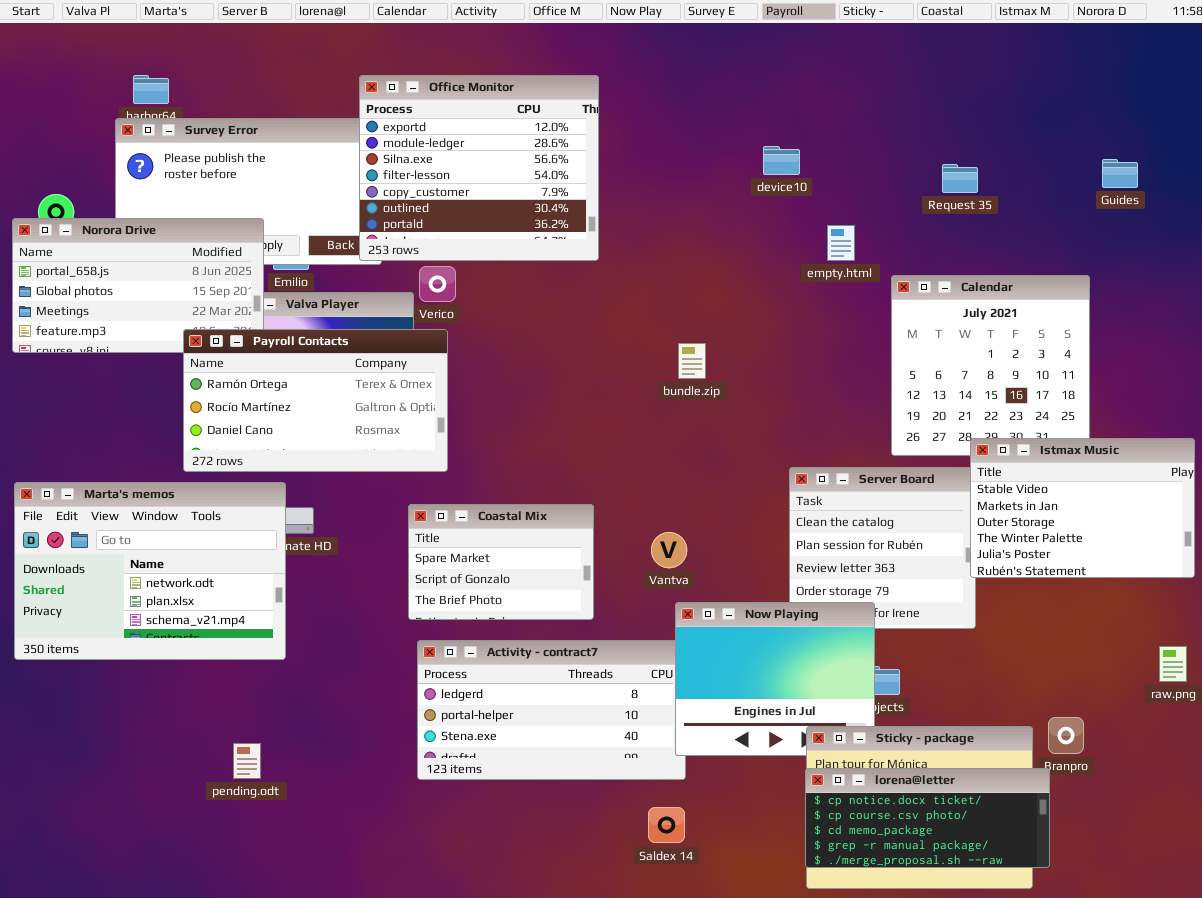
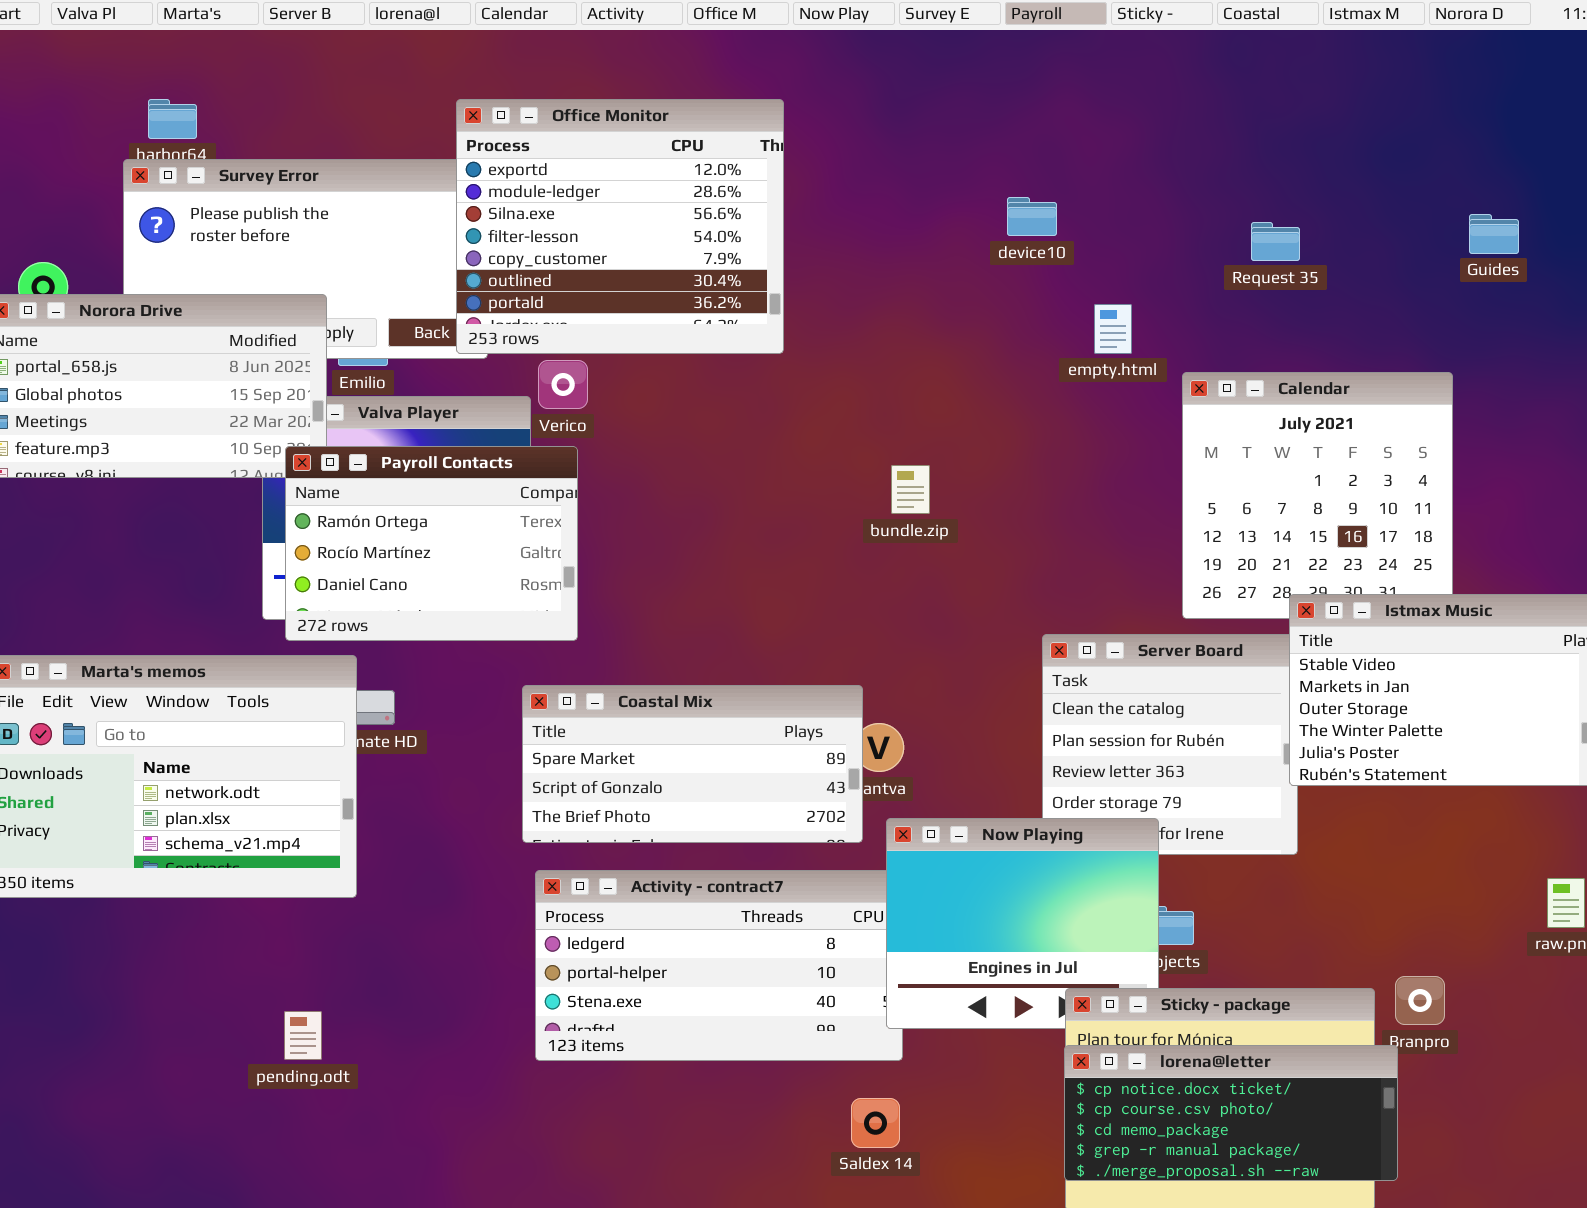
Payroll Contacts: [183,329,448,472] -> [285,446,578,641], resized
Coastal Mix: [408,504,594,620] -> [522,685,863,843], resized

